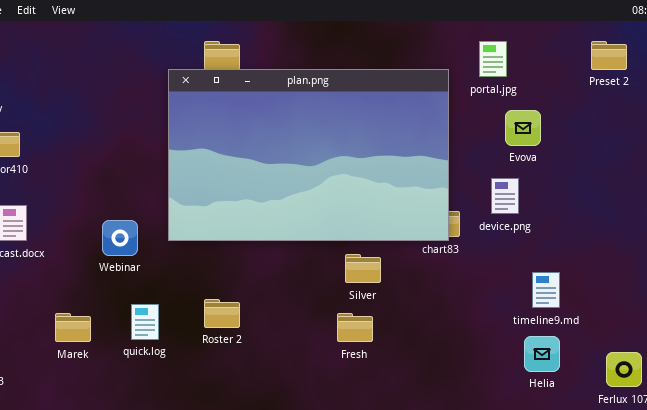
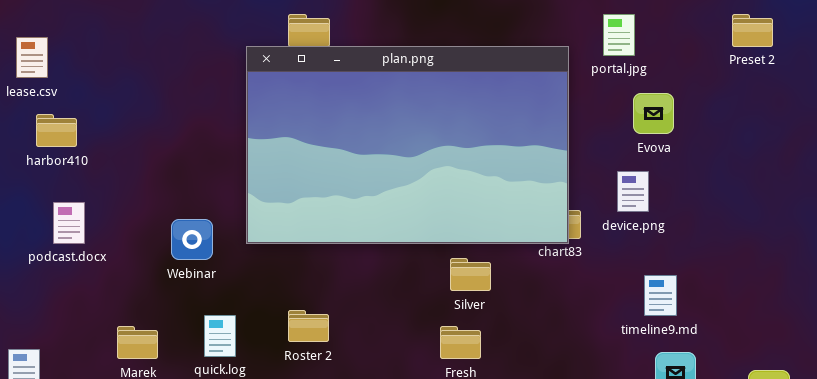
timeline9.md: [532,272,560,308] -> [644,275,677,316], moved

